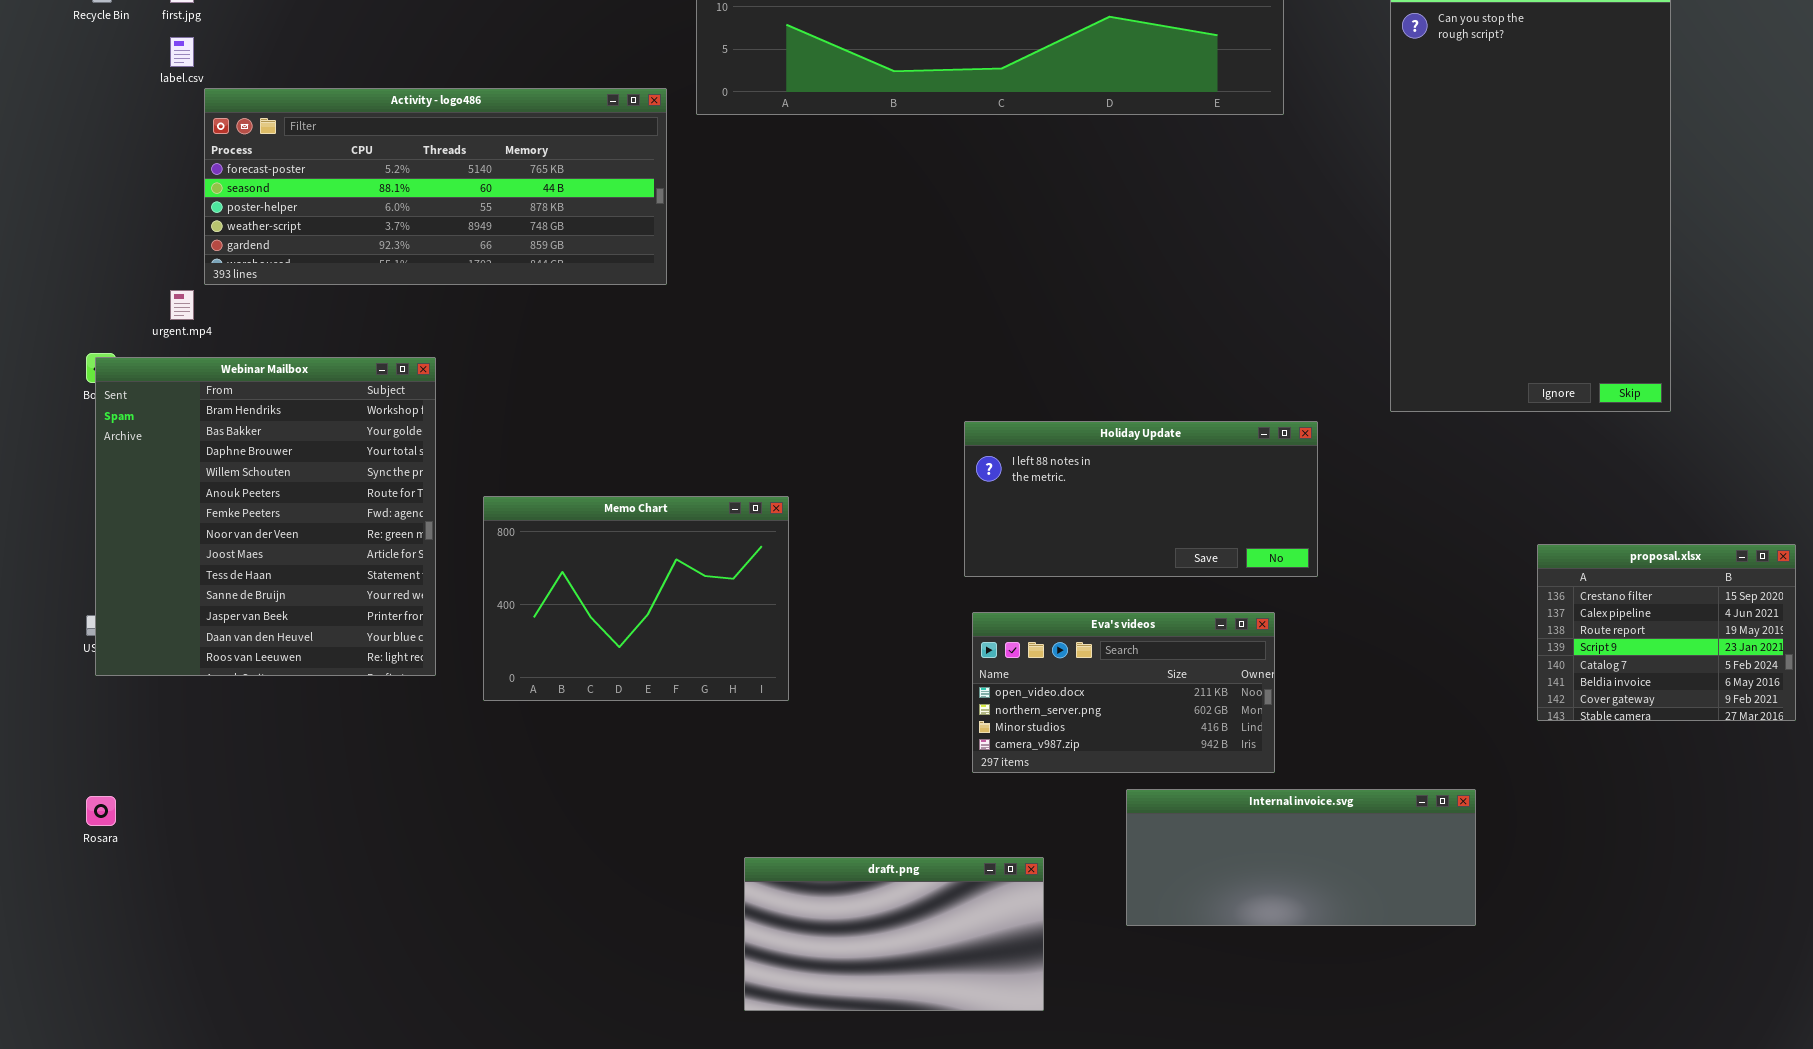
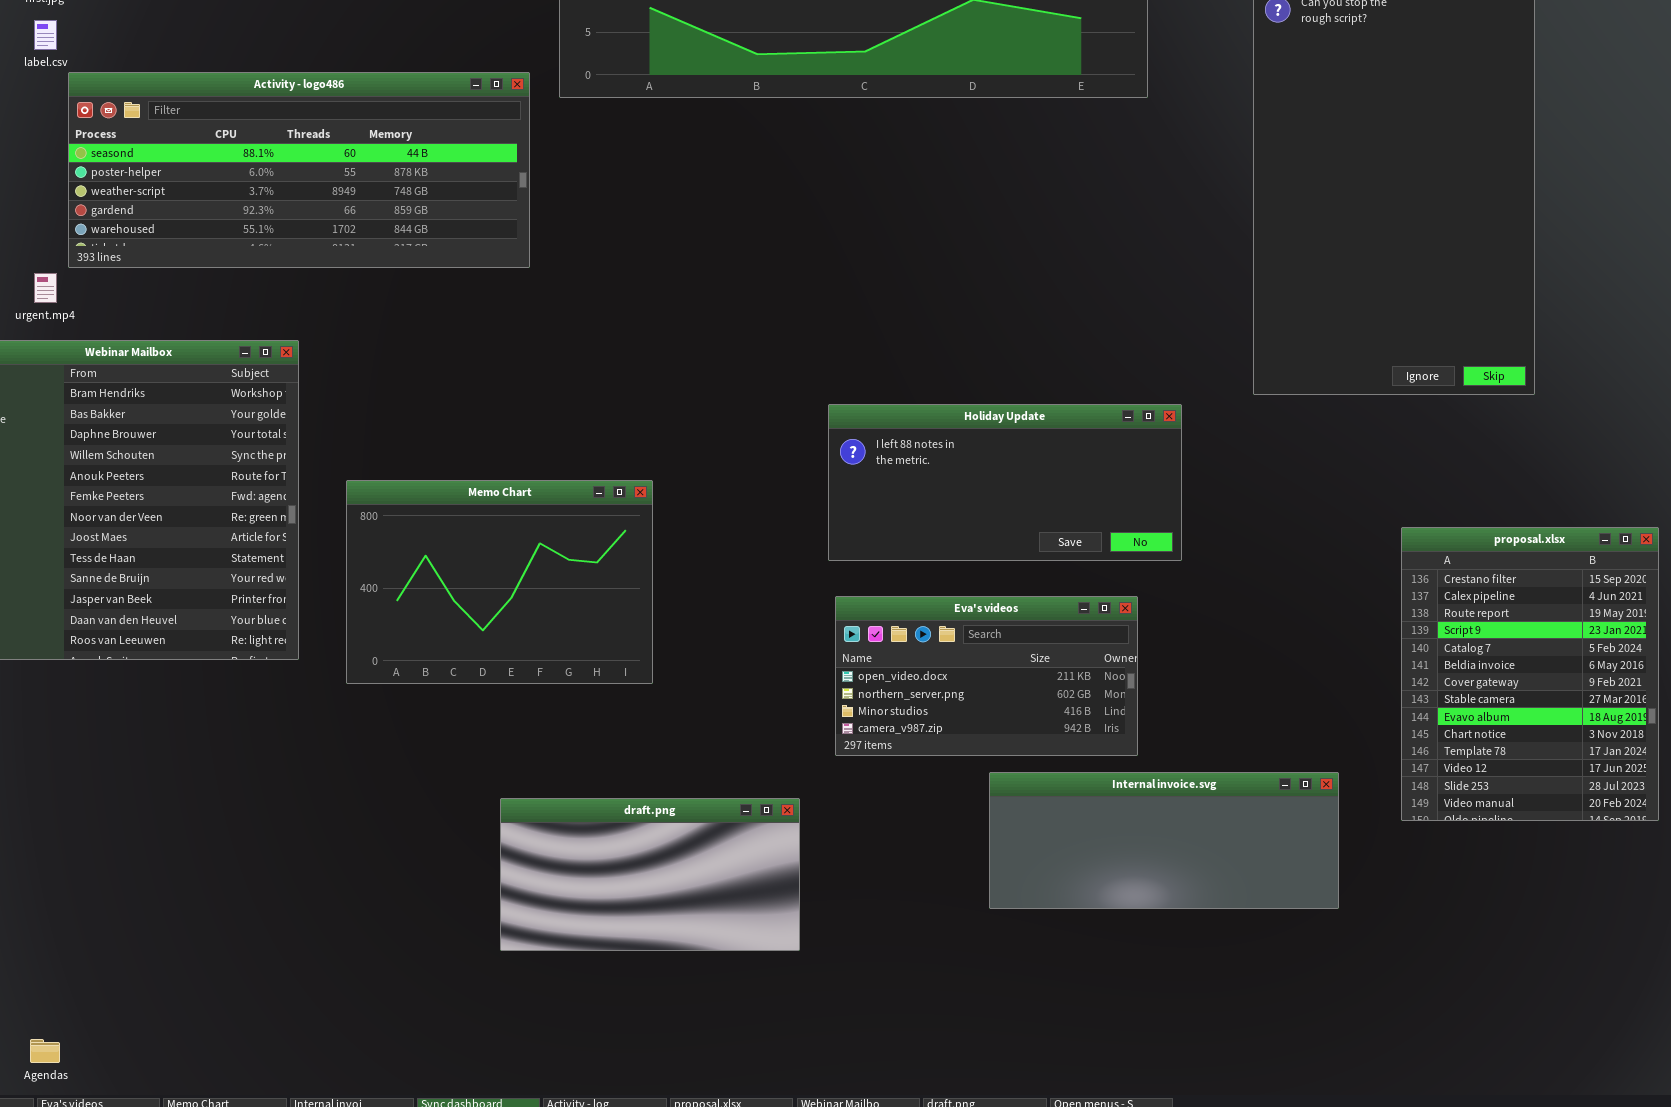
Activity - logo486: [204,88,667,285] -> [68,72,530,268], scrolled down 1 row
proposal.xlsx: [1537,544,1796,721] -> [1401,527,1659,821], resized
draft.png: [744,857,1044,1011] -> [500,798,800,951], moved

